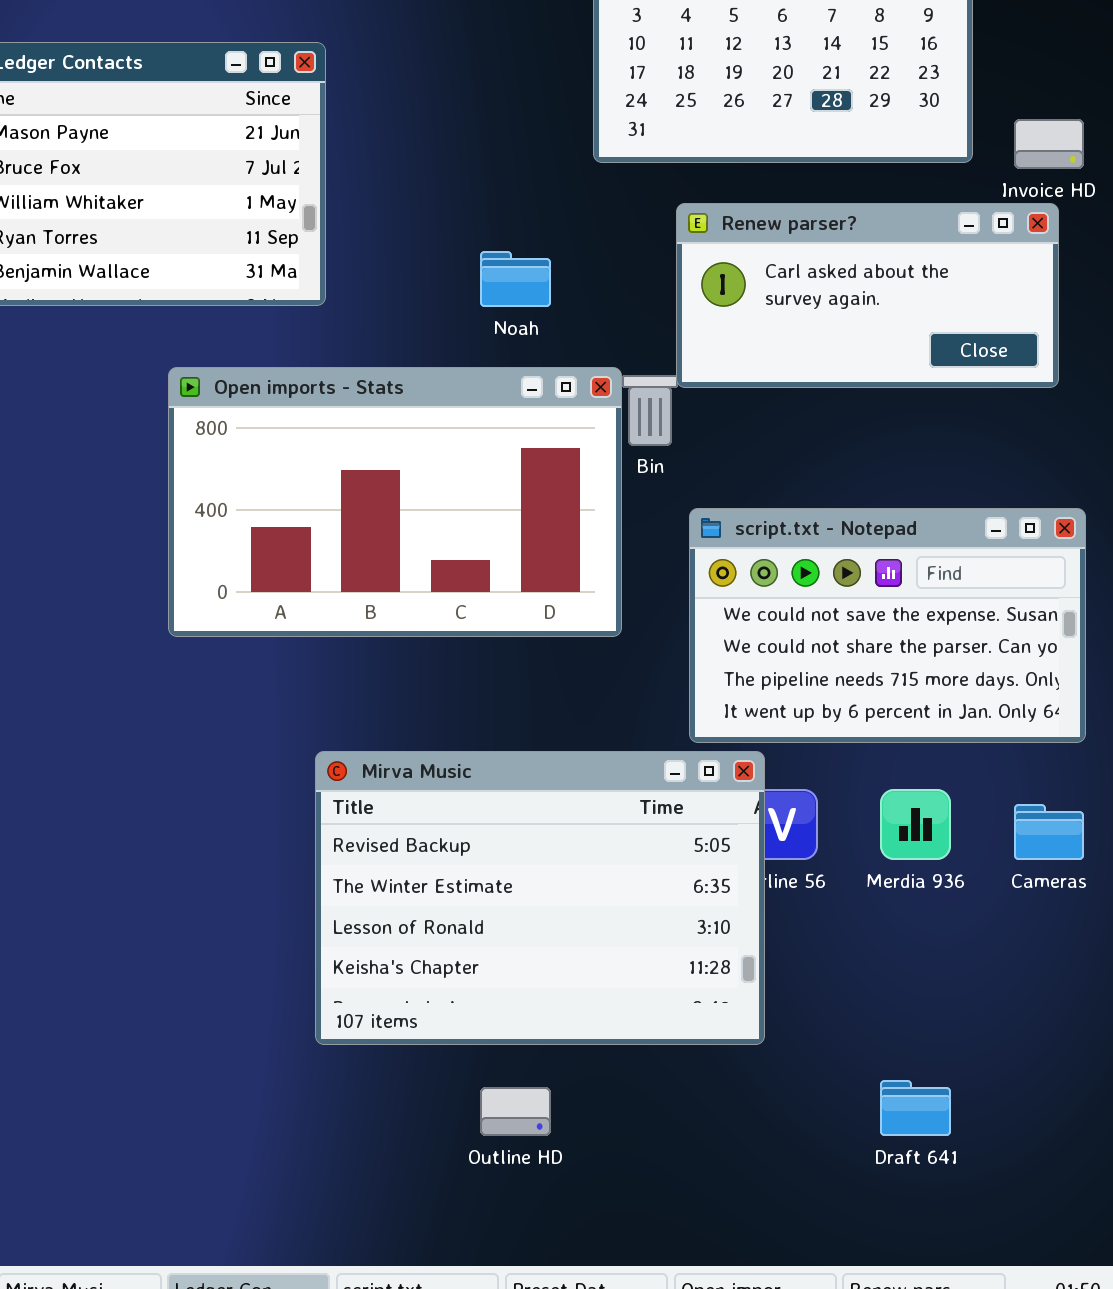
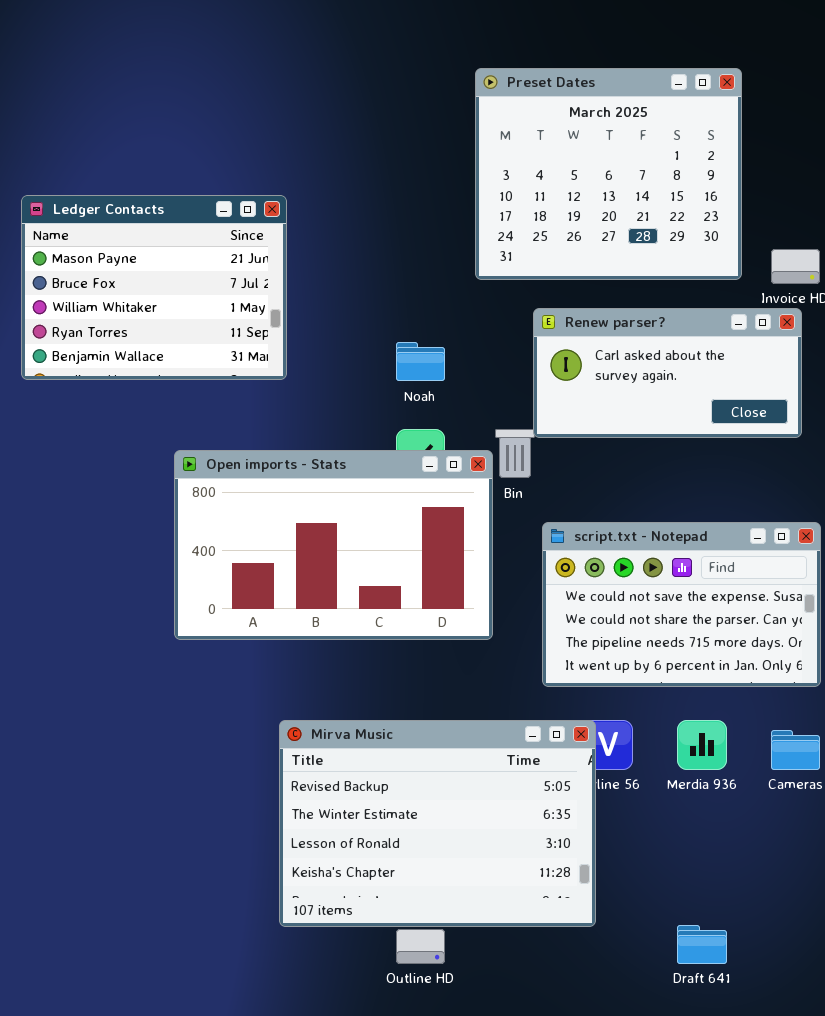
Open imports - Stats: [168,367,622,637] -> [174,450,493,640], moved
Mirva Music: [315,751,765,1045] -> [279,720,596,927], moved

